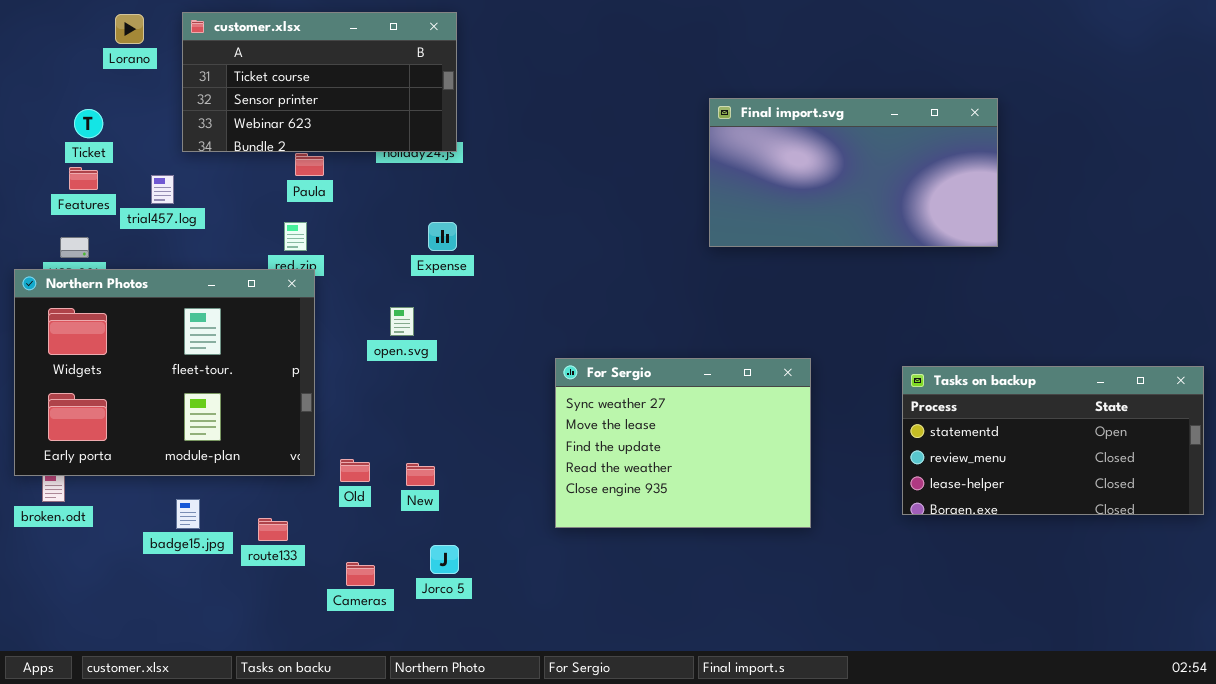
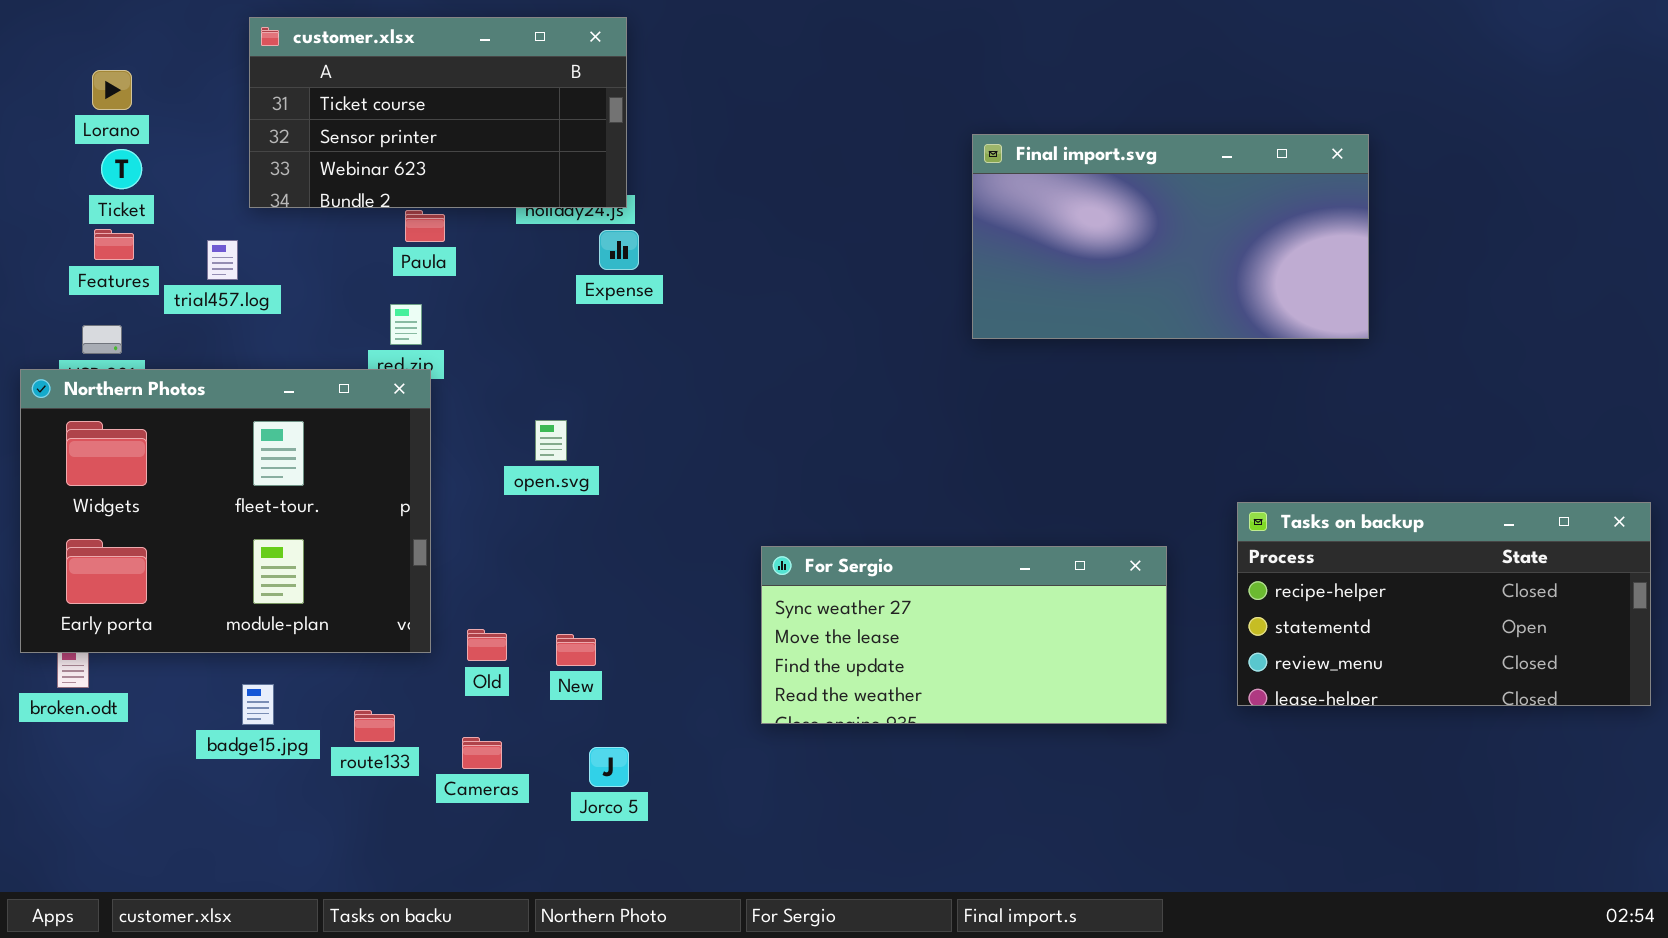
Lorano: [115,14,144,44] -> [92,70,132,110], moved
Expense: [428,222,457,251] -> [599,230,639,270], moved
For Sergio: [555,358,811,528] -> [761,546,1167,724], resized
Tasks on backup: [902,366,1204,515] -> [1237,502,1651,706], scrolled up 1 row
Cameras: [346,562,375,586] -> [462,737,502,769], moved

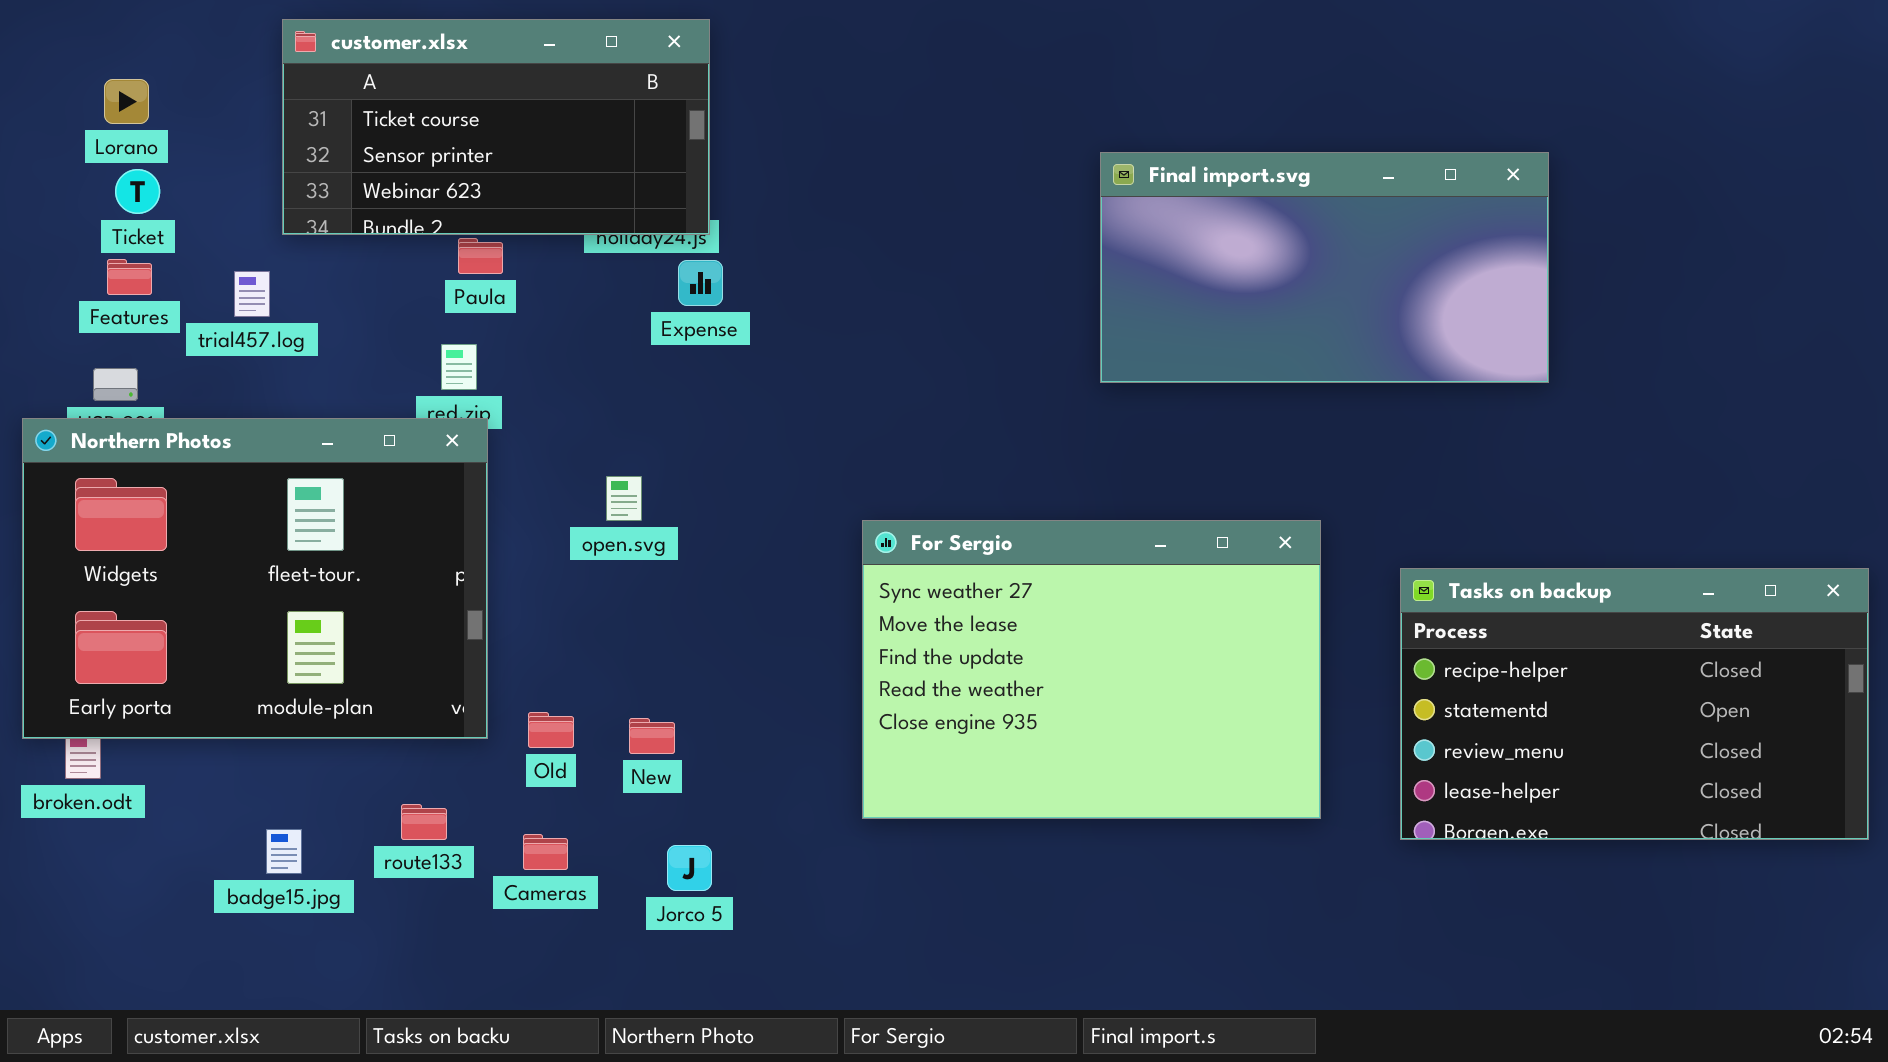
Tasks on backup: [1237,502,1651,706] -> [1400,568,1869,840], resized
For Sergio: [761,546,1167,724] -> [862,520,1321,819], resized
badge15.jpg: [242,684,274,725] -> [266,829,302,874], moved

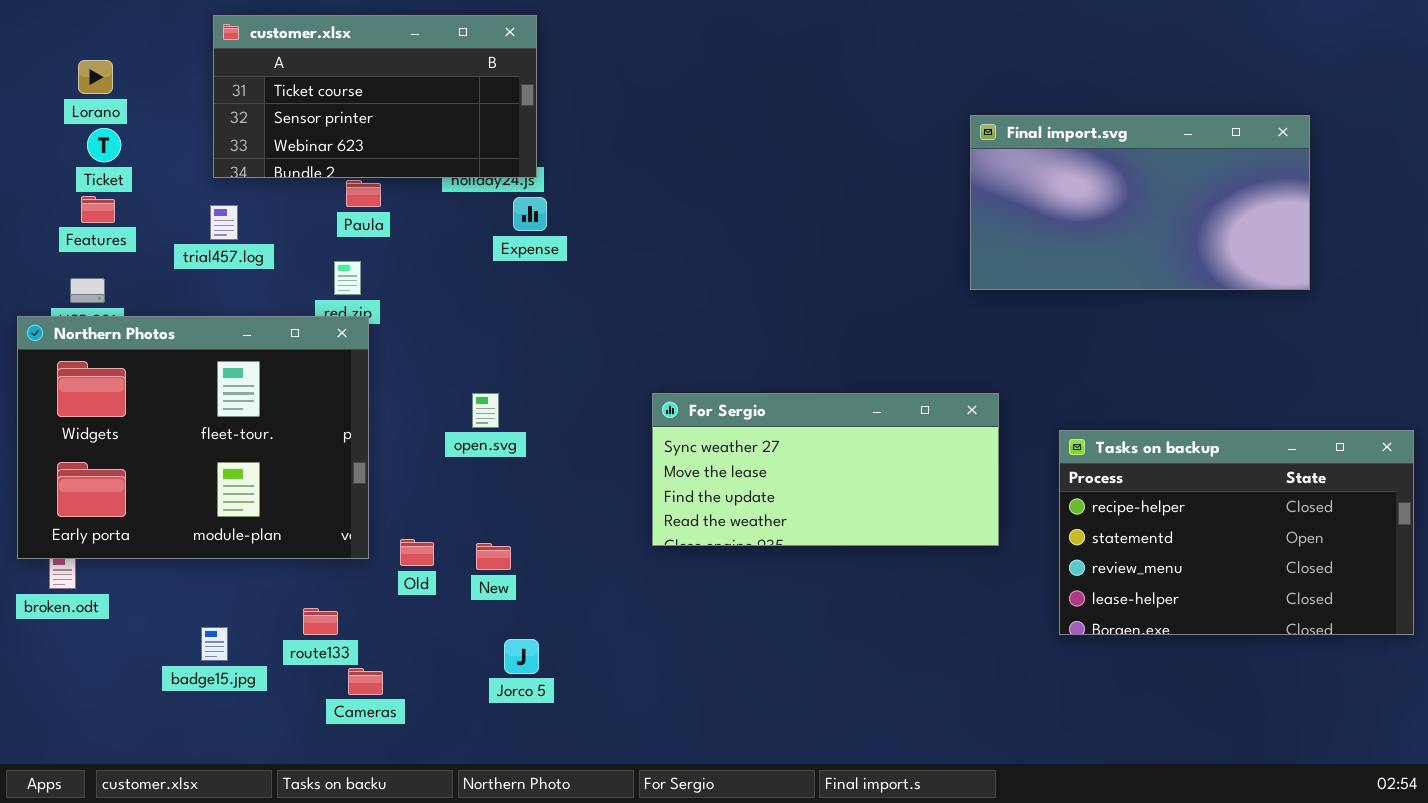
Final import.svg: [1100,152,1549,383] -> [970,115,1310,290], moved
trial457.log: [234,271,270,317] -> [210,205,238,240], moved
open.svg: [606,476,642,521] -> [472,393,499,428], moved
For Sergio: [862,520,1321,819] -> [652,393,999,546], resized
Cameras: [523,834,568,870] -> [348,668,383,695], moved

